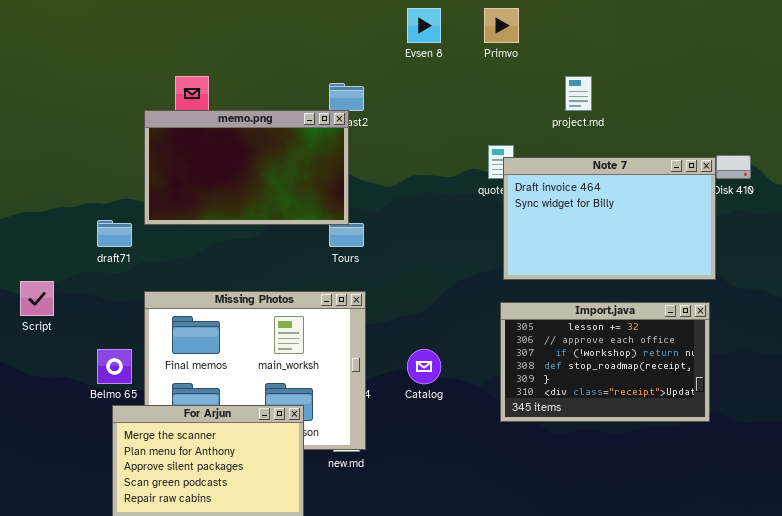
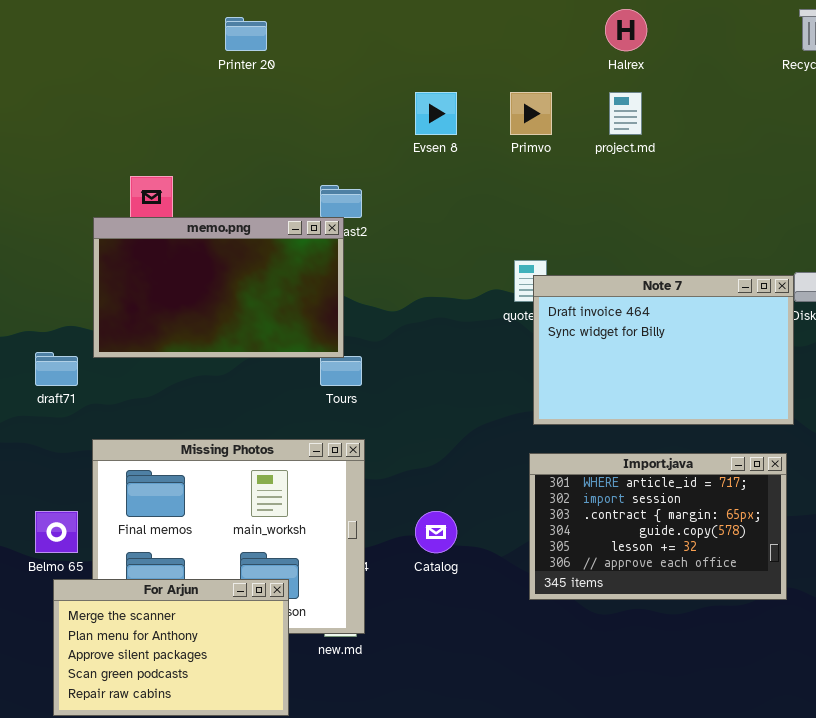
project.md: [565,76,592,111] -> [609,92,642,135], moved
Import.java: [500,302,710,422] -> [529,453,787,600], scrolled up 4 rows

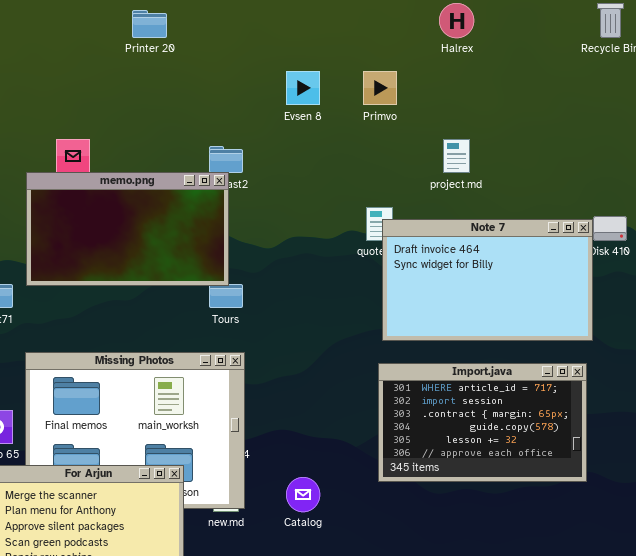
project.md: [609,92,642,135] -> [443,139,470,173], moved
Catalog: [415,511,457,553] -> [286,477,320,512], moved

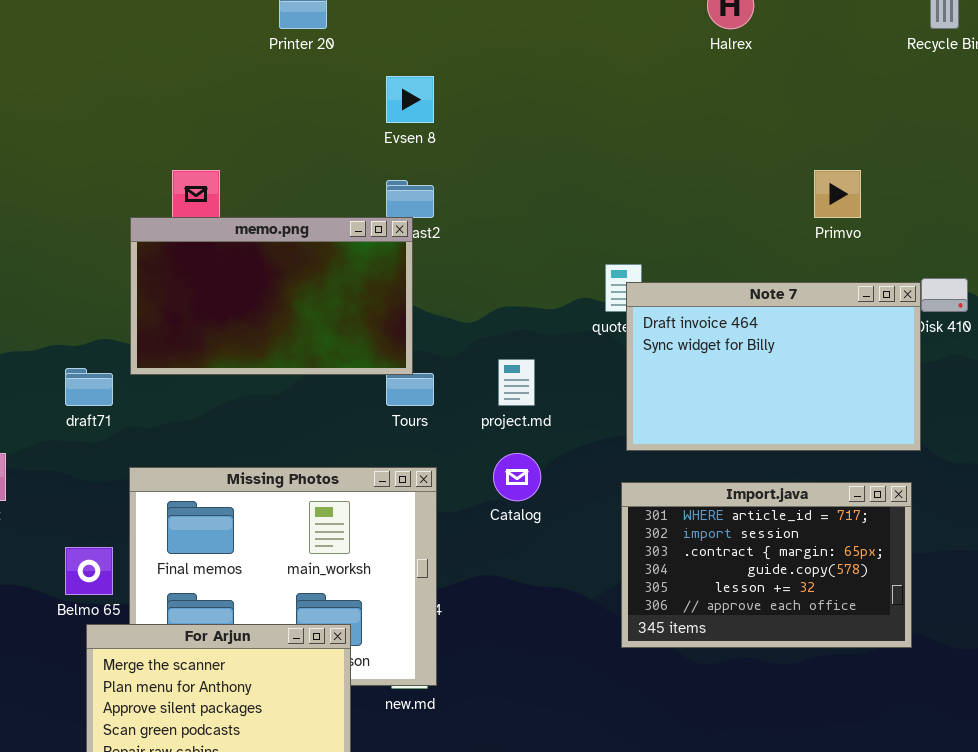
Evsen 8: [286,71,320,105] -> [386,76,434,123], moved
Primvo: [363,71,397,105] -> [814,170,861,218], moved
project.md: [443,139,470,173] -> [498,359,535,406], moved
Catalog: [286,477,320,512] -> [493,453,541,501], moved

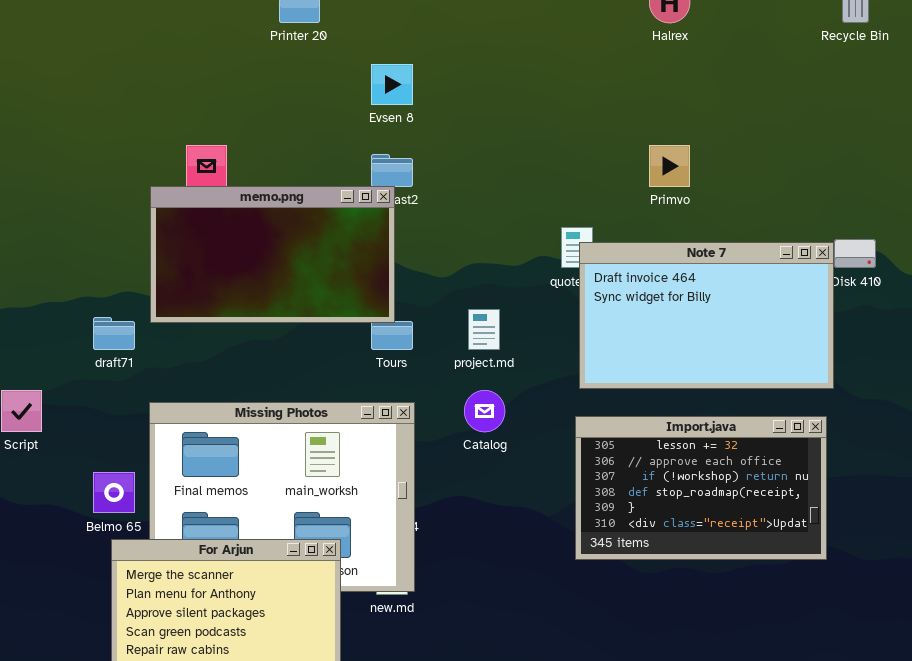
Primvo: [814,170,861,218] -> [649,145,690,187], moved
Import.java: [621,482,912,648] -> [575,416,827,560], scrolled down 4 rows

